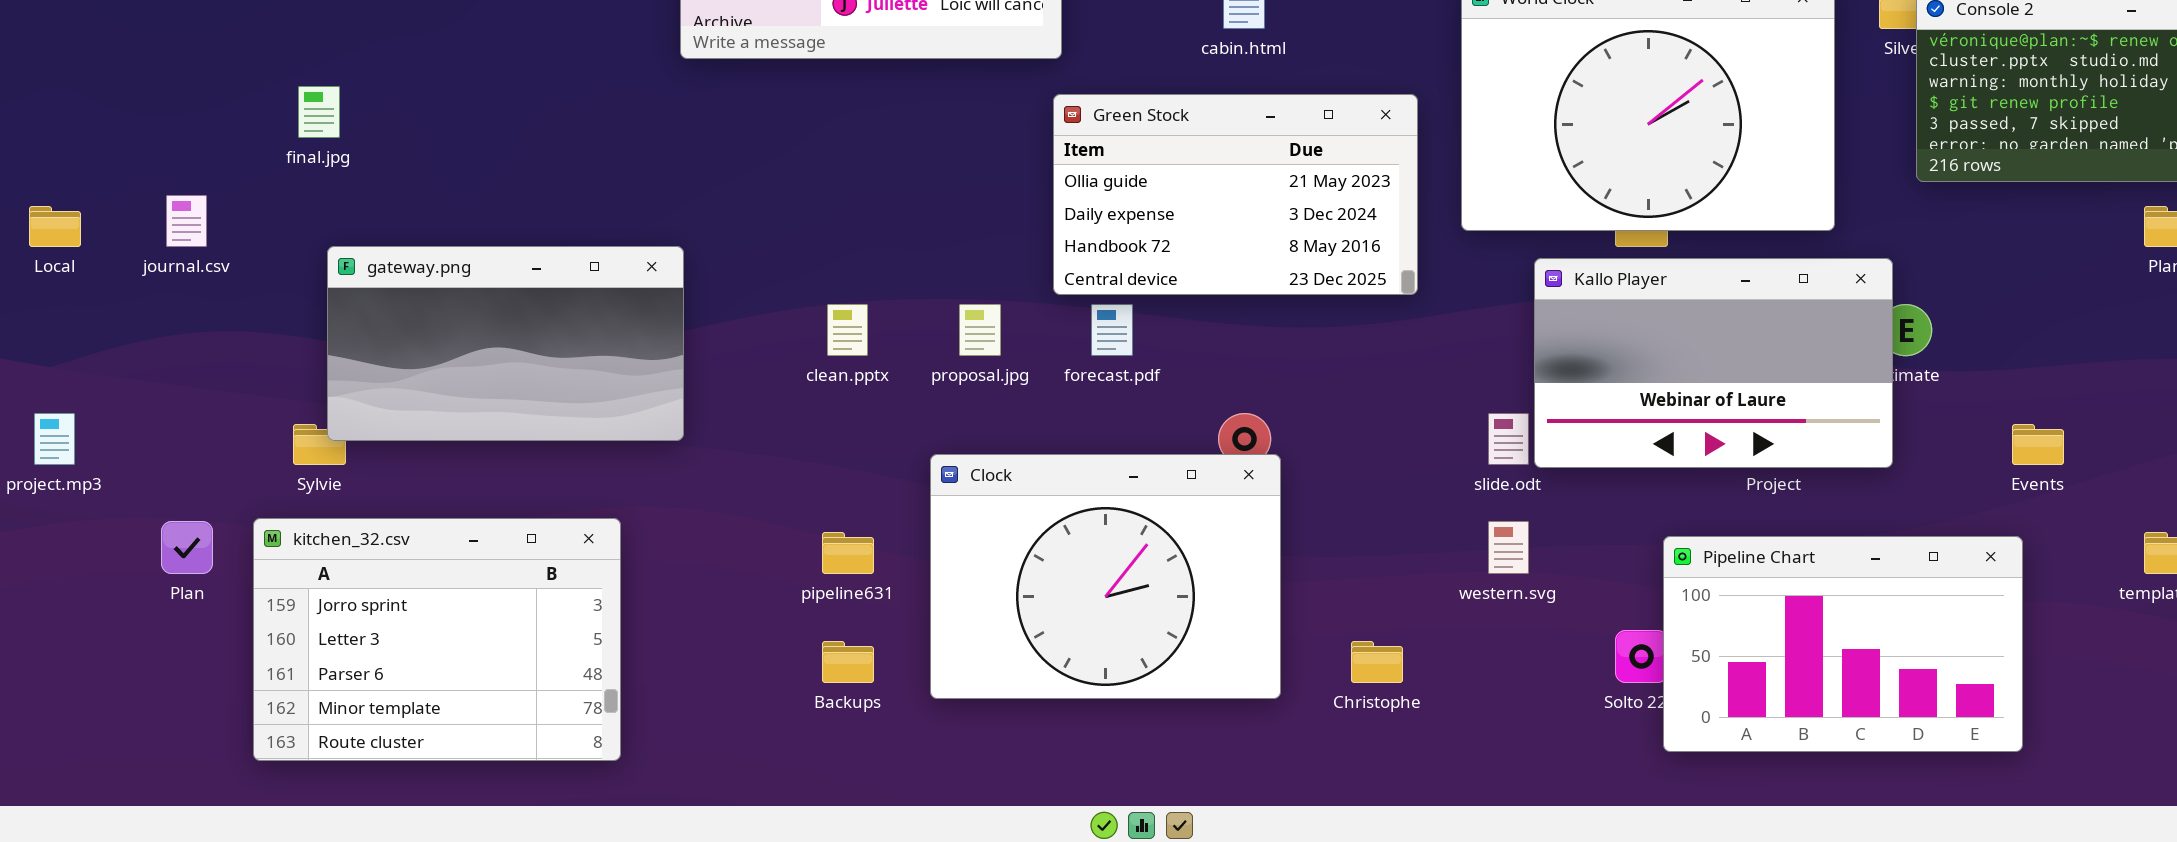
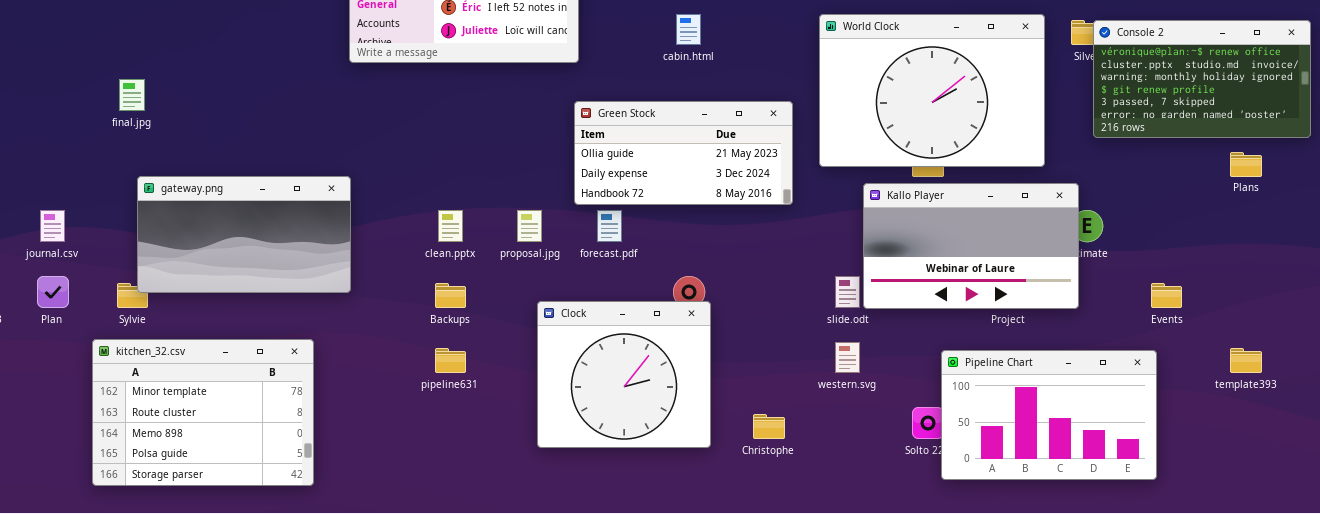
Green Stock: [1053,94,1418,295] -> [574,101,793,205], resized
journal.csv: [166,195,207,247] -> [40,210,65,242], moved
Clock: [930,454,1281,699] -> [537,301,711,448], resized
kitchen_32.csv: [253,518,621,761] -> [92,339,314,486], scrolled down 3 rows
Plan: [161,521,213,574] -> [37,276,69,308], moved
Backups: [822,641,874,683] -> [435,283,466,308], moved

